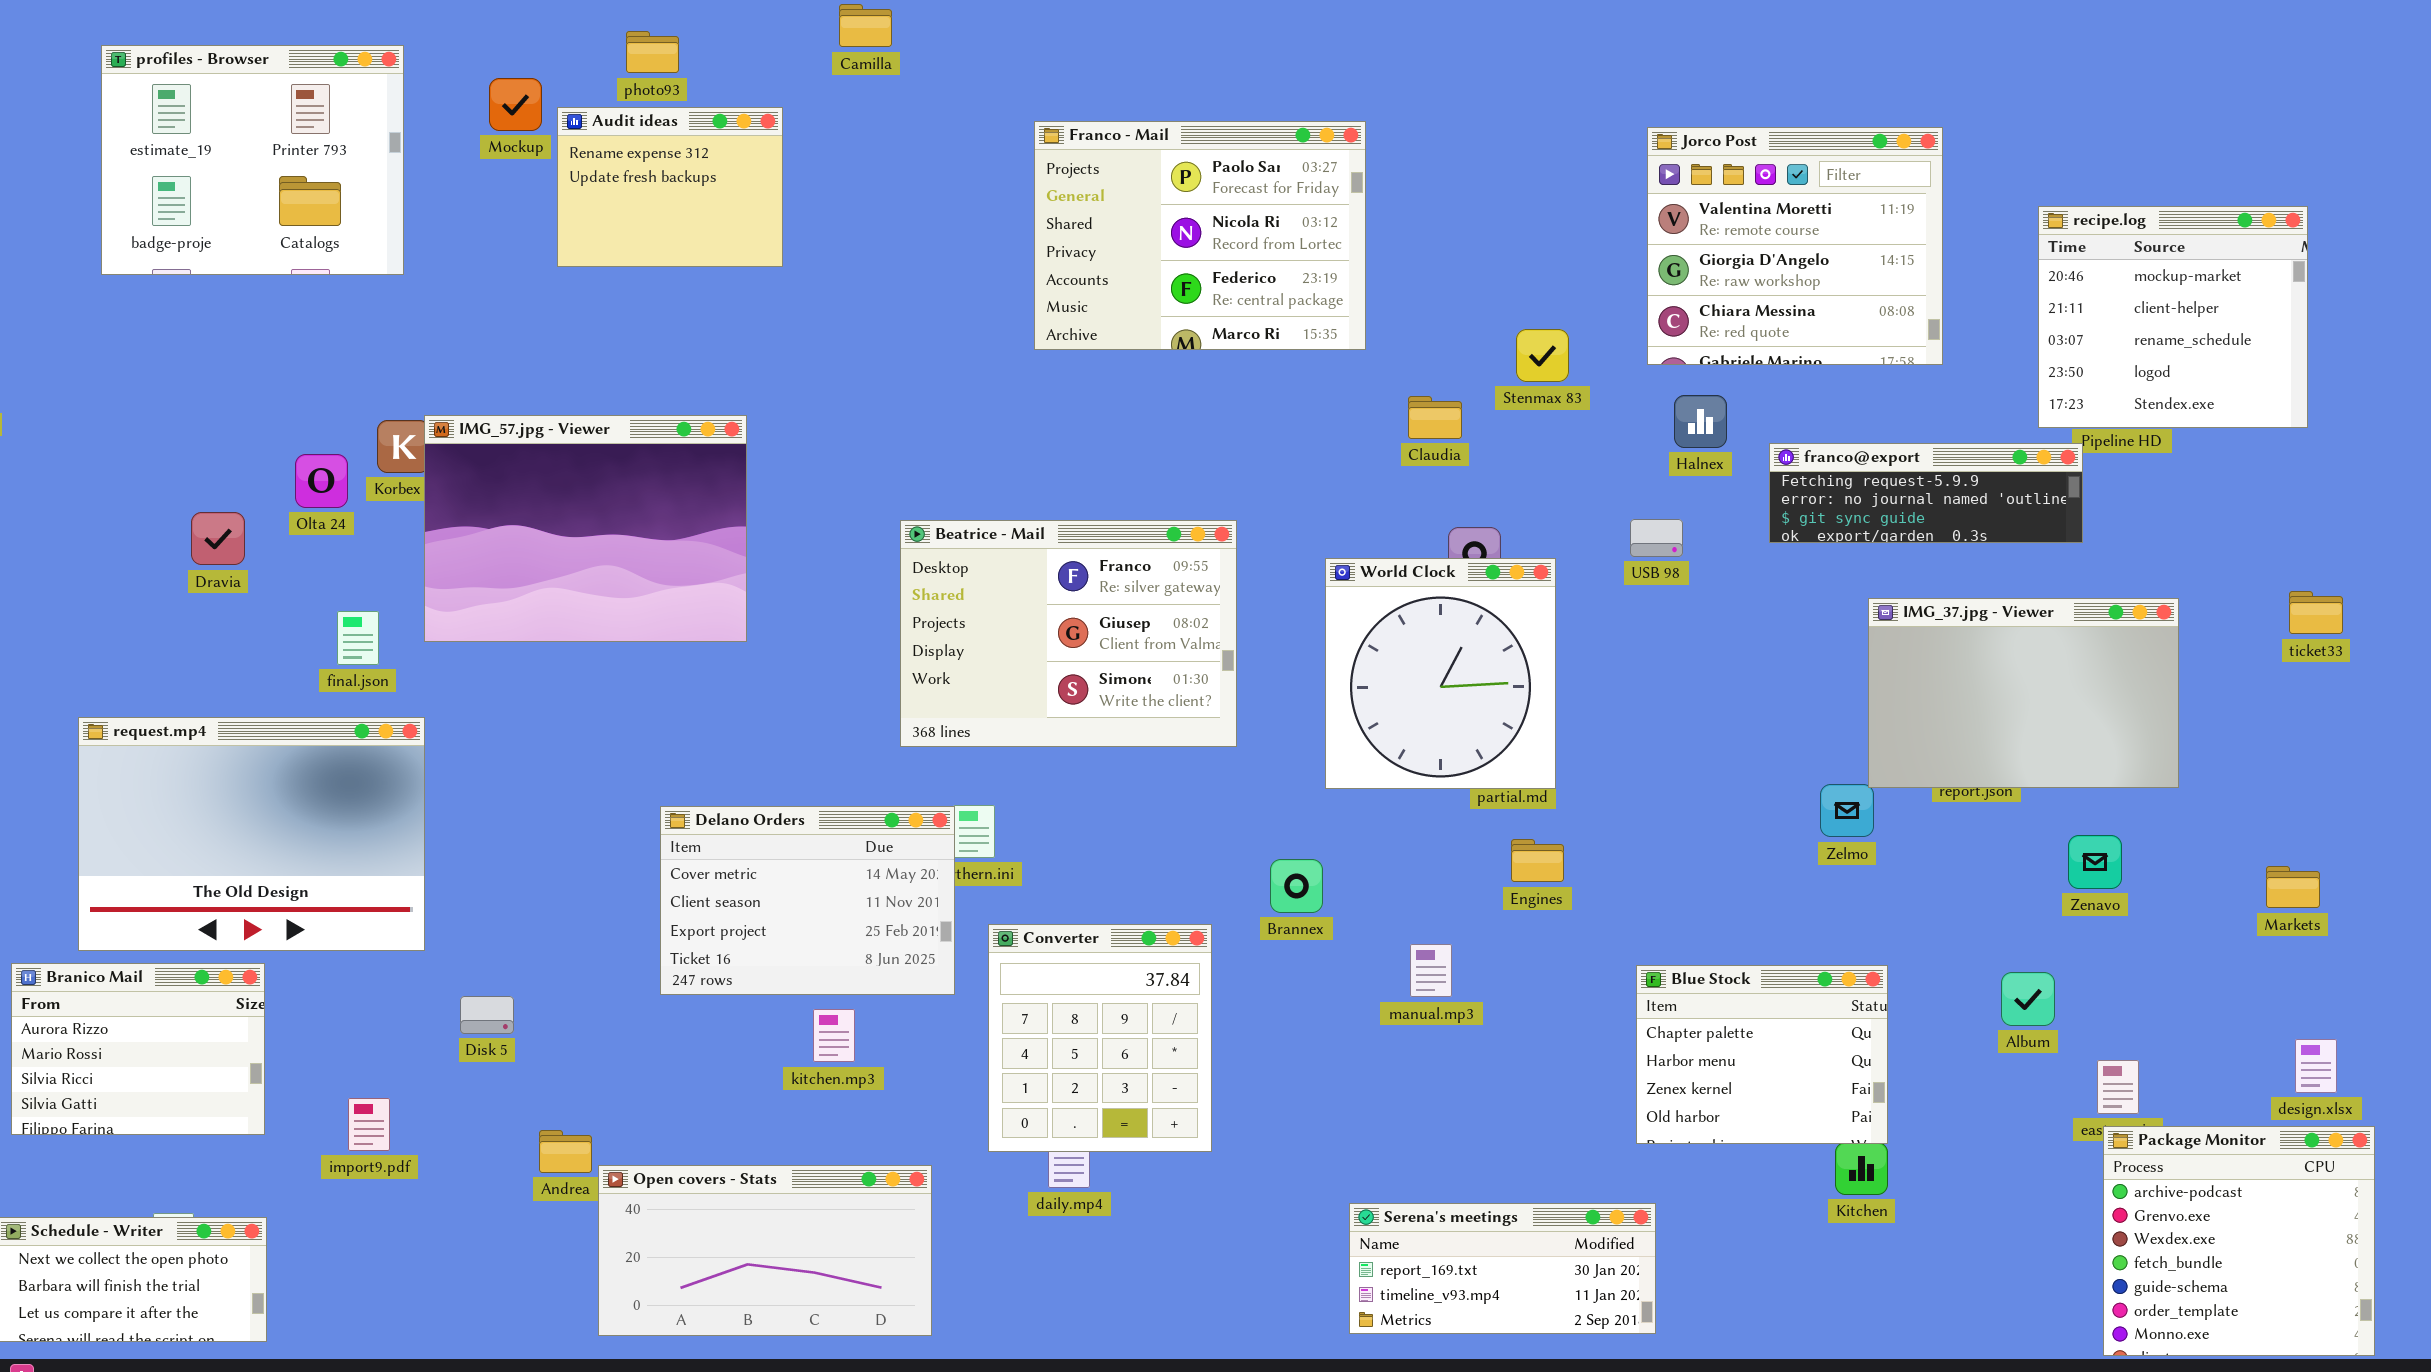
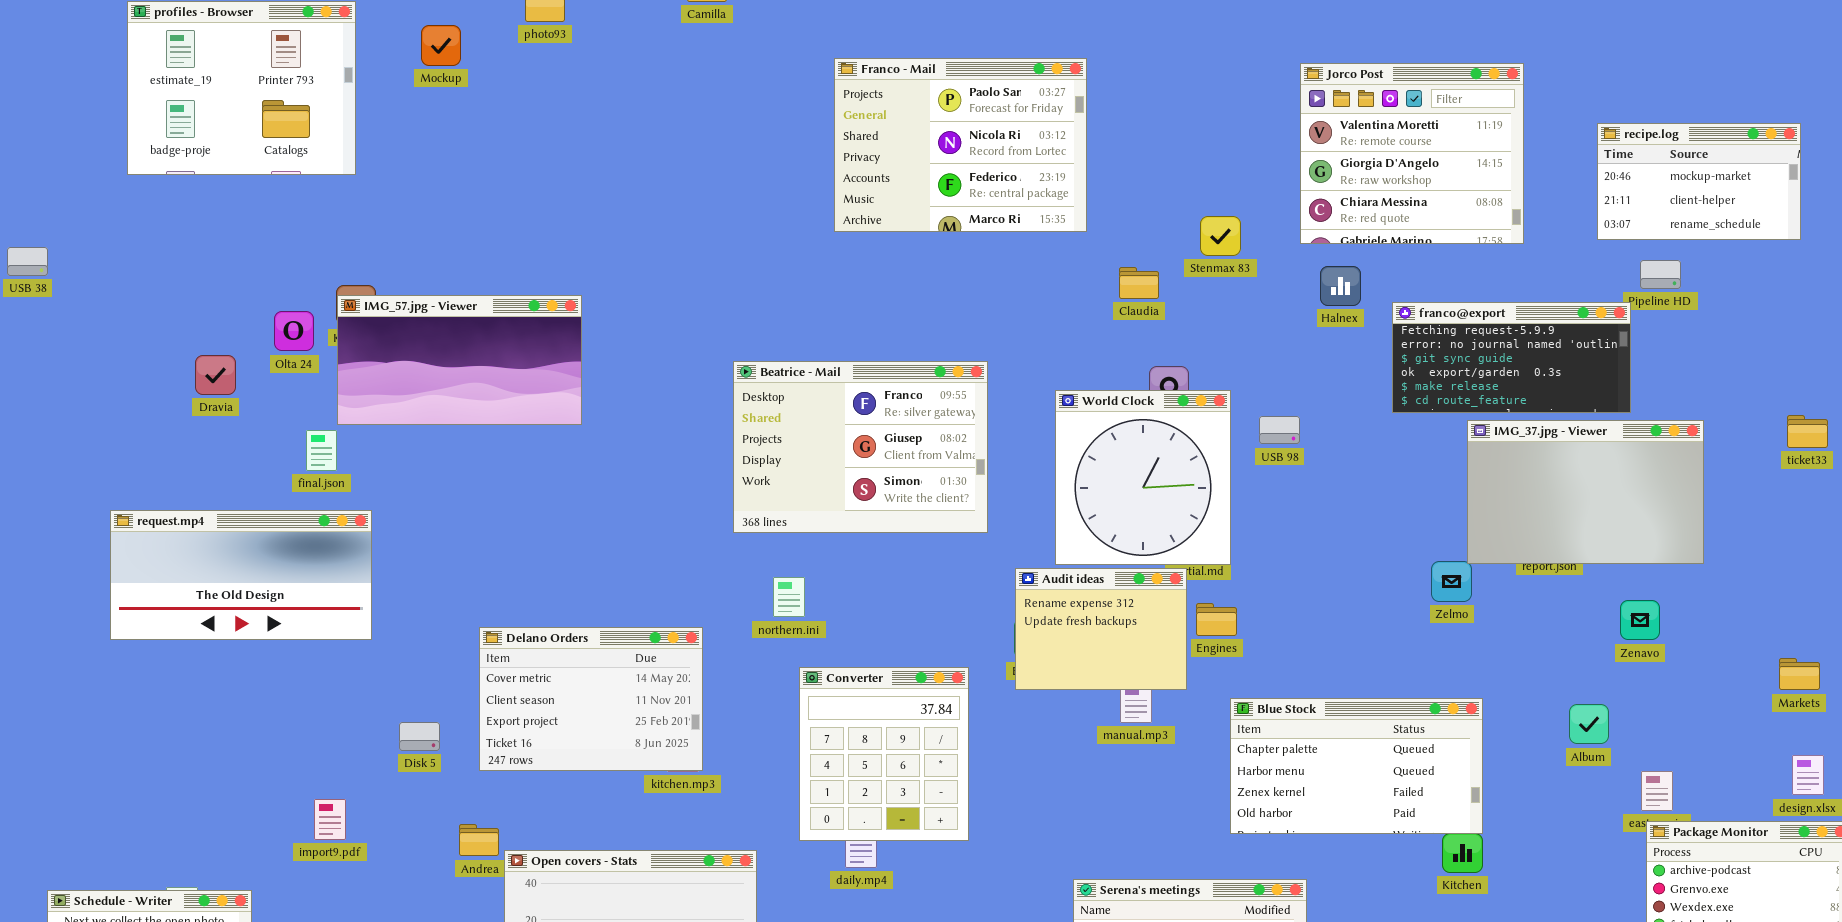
Audit ideas: [557,107,783,267] -> [1015,568,1187,690], moved
recipe.log: [2038,206,2308,428] -> [1597,123,1801,240], resized
IMG_57.jpg - Viewer: [424,415,747,642] -> [337,295,582,425], moved, resized
franco@export: [1769,443,2083,543] -> [1392,302,1631,413], resized
USB 98: [1630,519,1683,557] -> [1259,416,1300,444], moved
request.mp4: [78,717,425,951] -> [110,510,372,640], resized
Delano Orders: [660,806,955,995] -> [479,627,703,771], moved
Markets: [2266,866,2320,908] -> [1779,658,1820,690], moved
Branico Mail: [11,963,265,1135] -> none, closed
Blue Stock: [1636,965,1888,1144] -> [1230,698,1483,834], resized

